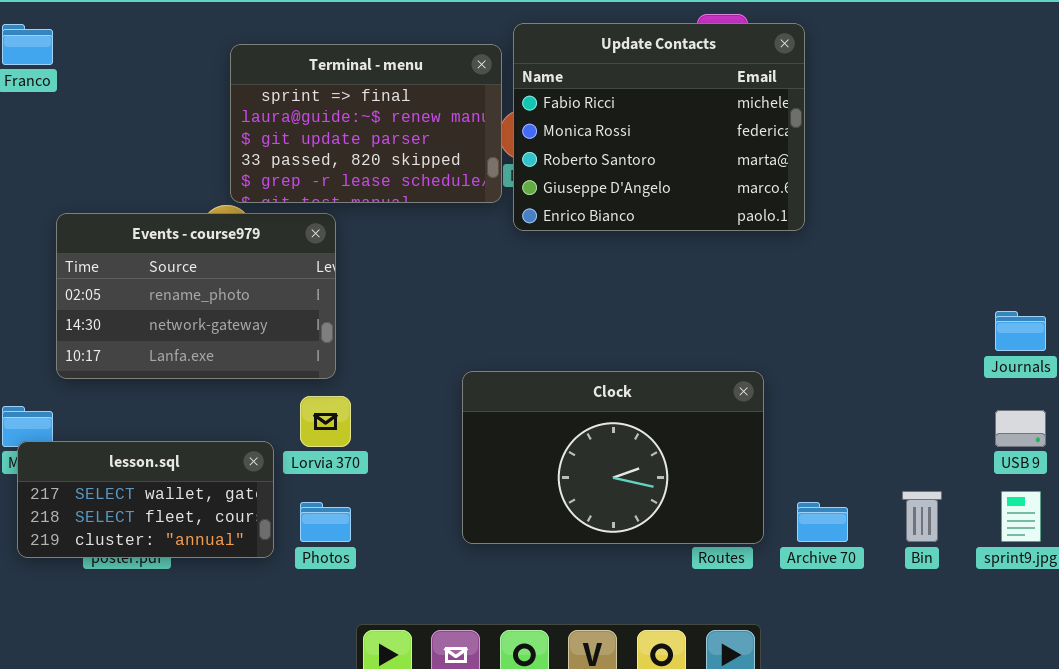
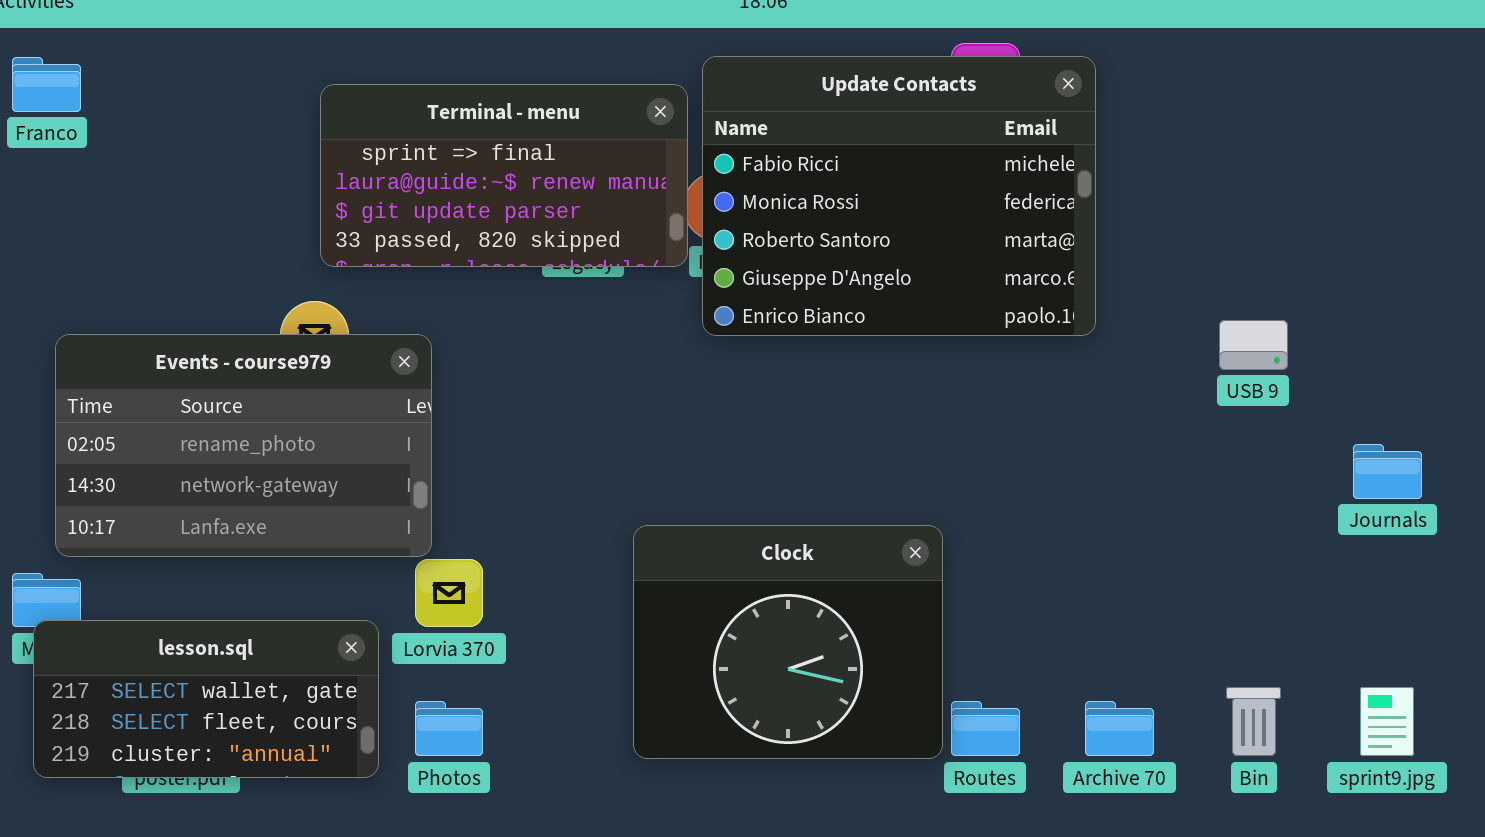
Terminal - menu: [230,44,502,203] -> [320,84,688,267], resized
Events - course979: [56,213,336,379] -> [55,334,432,557], moved
Clock: [462,371,764,544] -> [633,525,943,759], resized
USB 9: [995,410,1046,447] -> [1219,320,1288,370], moved

